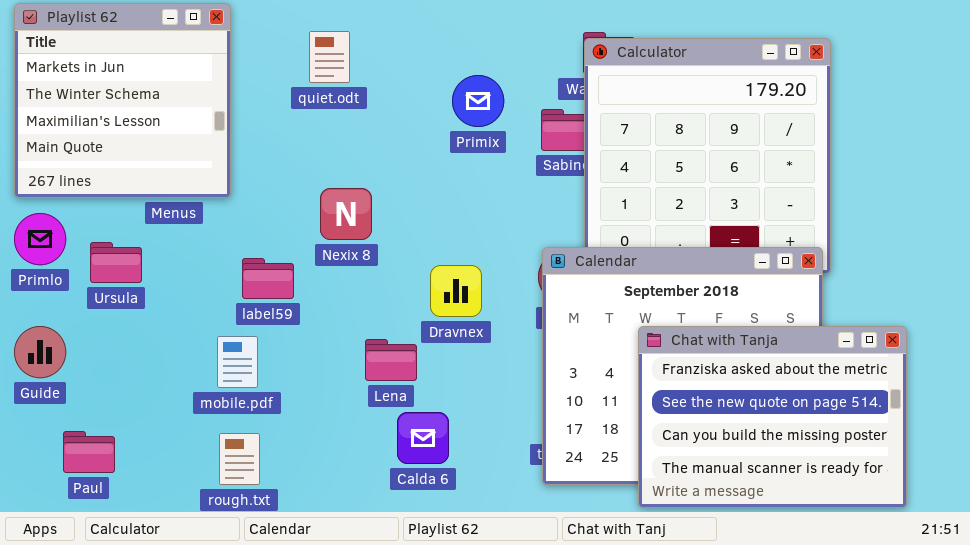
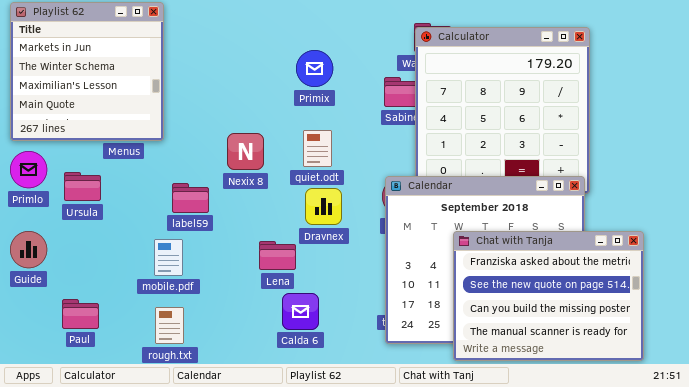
quiet.odt: [309,31,350,83] -> [303,130,332,167], moved
Primix: [452,75,504,127] -> [296,50,333,87], moved
Paul: [63,431,115,473] -> [62,299,99,329], moved

